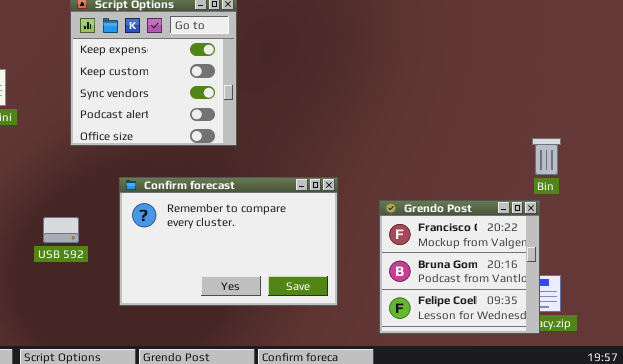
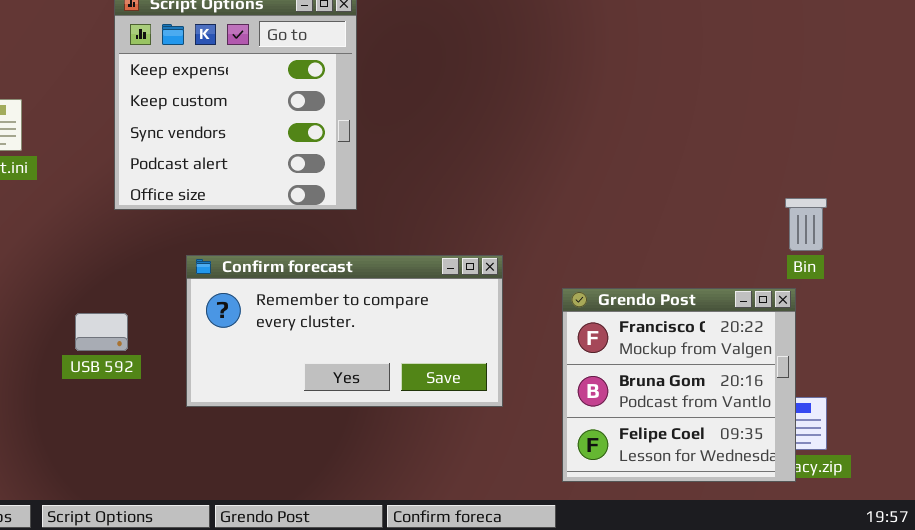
Confirm forecast: [119,177,338,306] -> [186,255,503,407], resized

